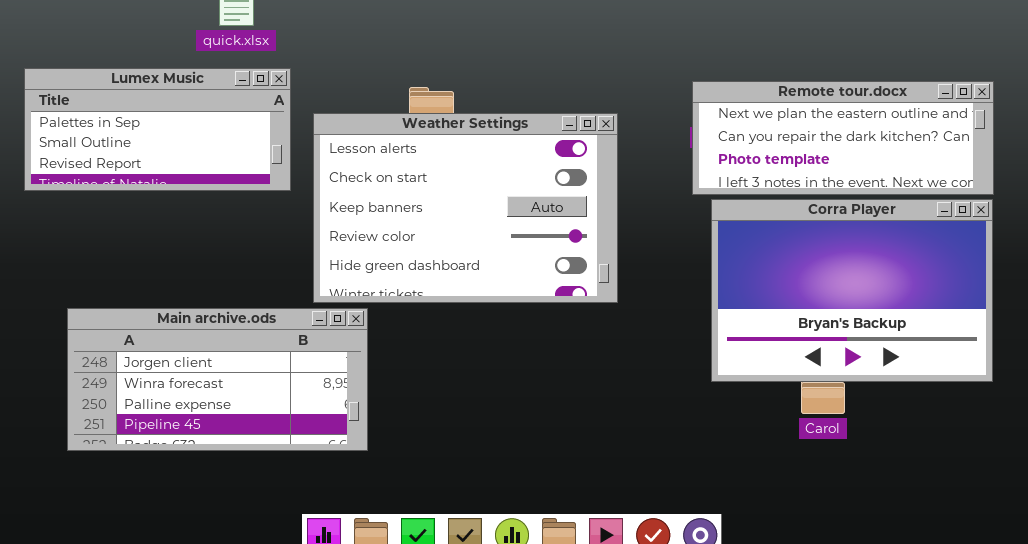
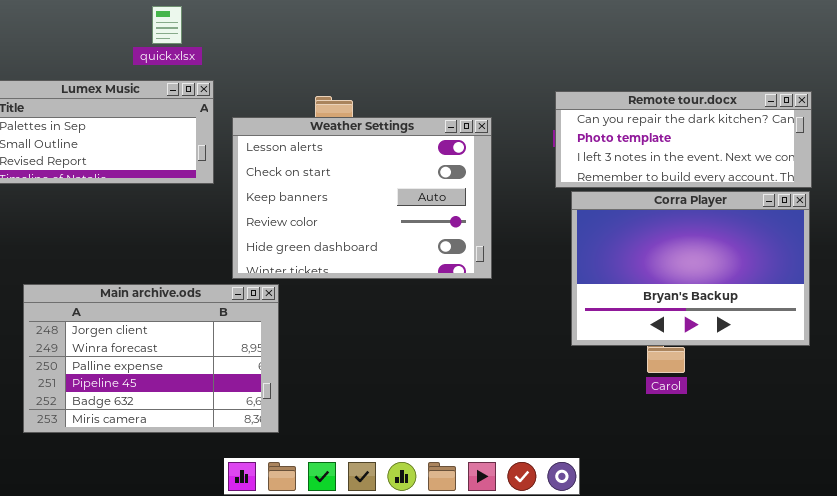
Remote tour.docx: [692,81,994,195] -> [555,91,812,188], scrolled down 1 row
Main archive.ods: [67,308,368,451] -> [23,284,279,433], resized

